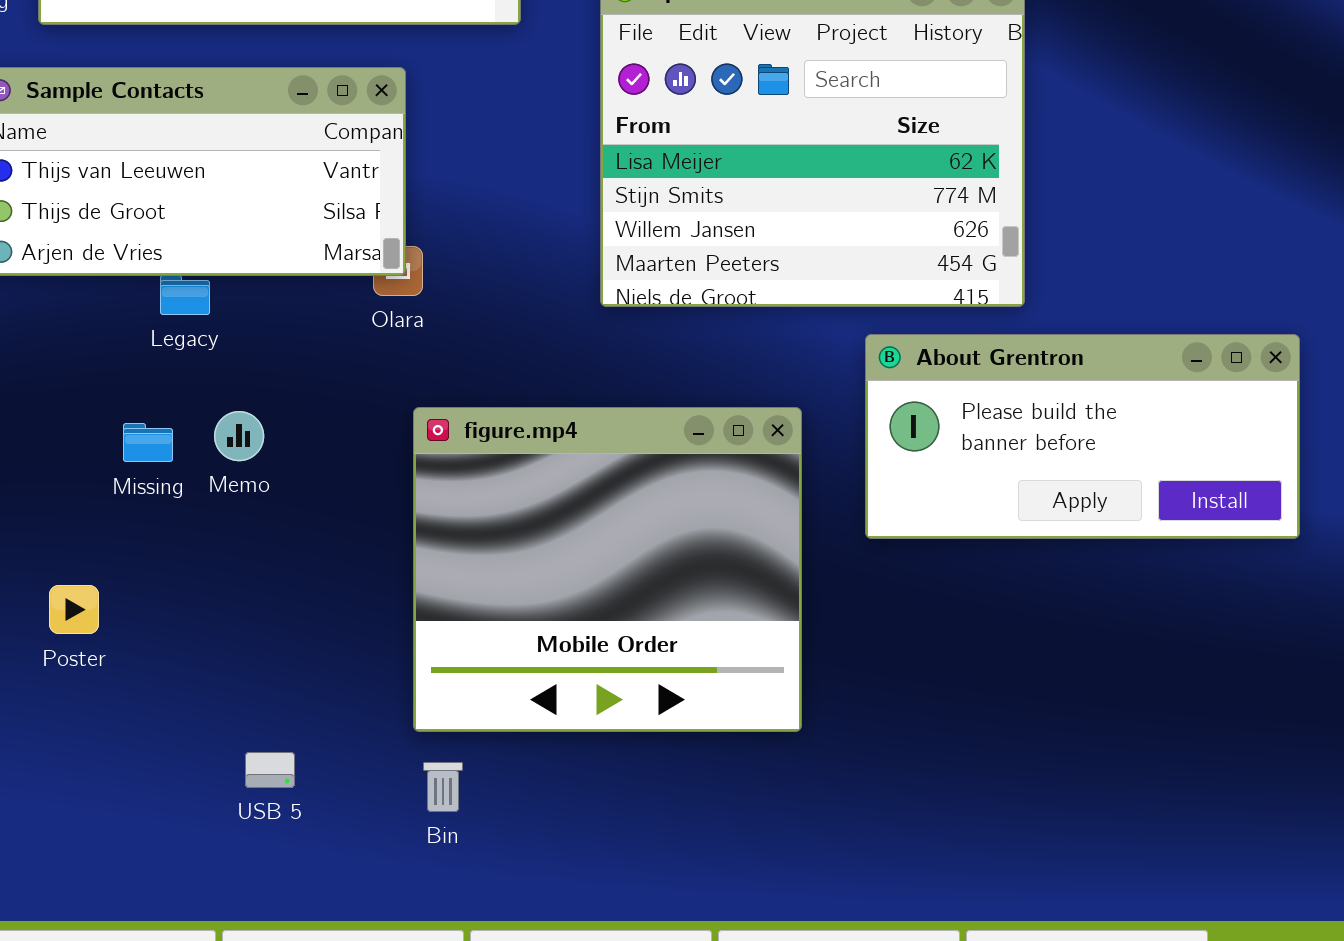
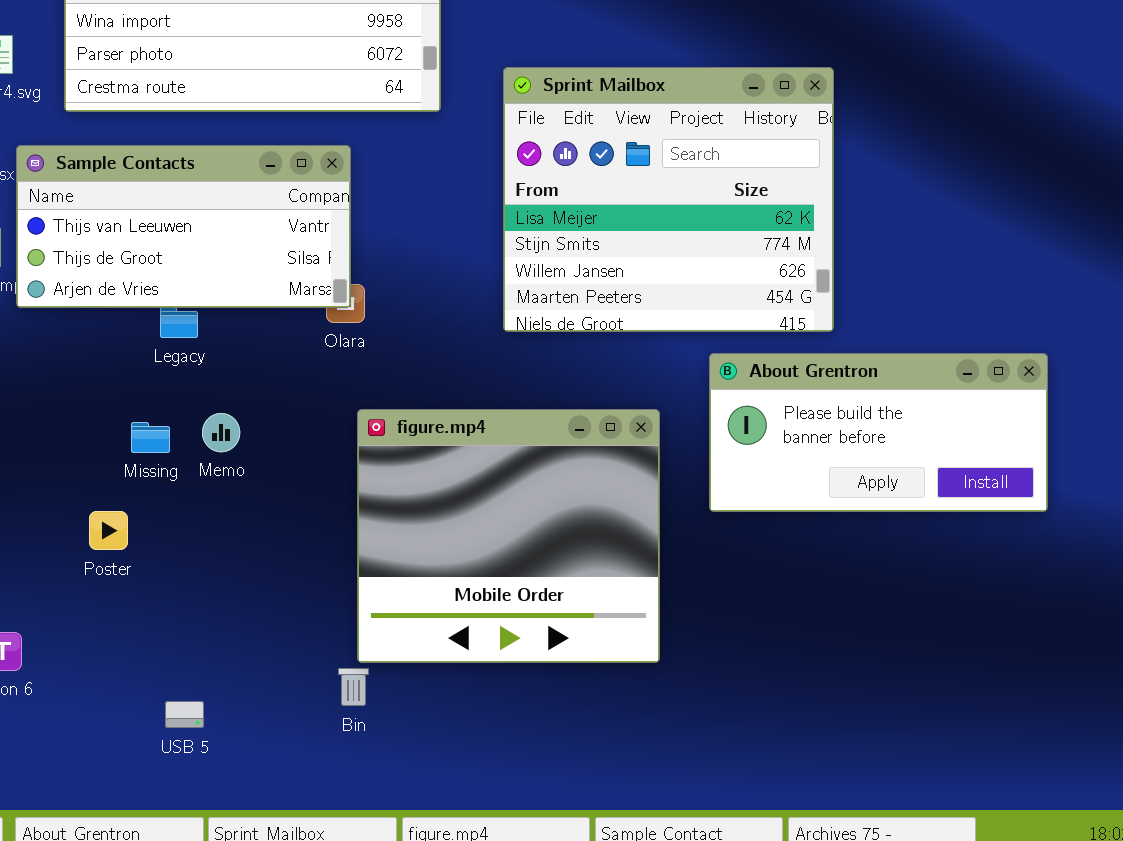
Poster: [49,585,99,634] -> [89,511,128,550], moved
USB 5: [245,752,295,788] -> [165,701,204,728], moved
Bin: [423,762,463,812] -> [338,668,369,706], moved

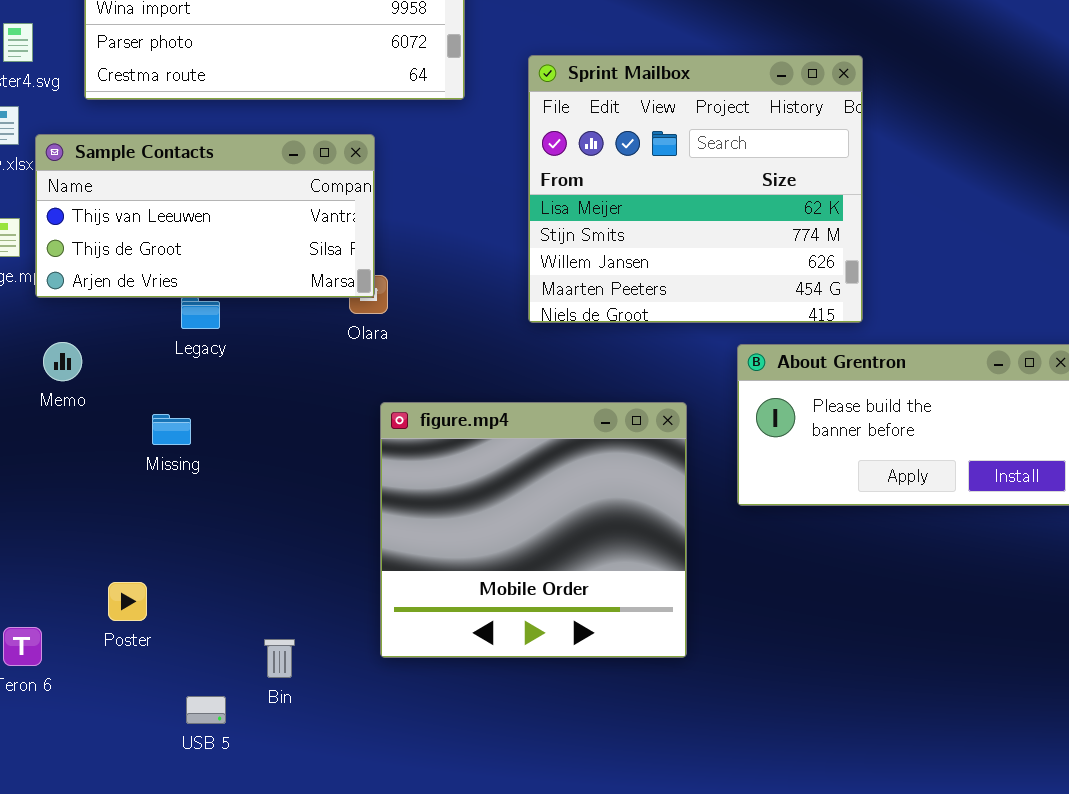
Memo: [202,413,240,452] -> [43,342,82,381], moved
Poster: [89,511,128,550] -> [108,582,147,621], moved
Bin: [338,668,369,706] -> [264,639,295,678], moved

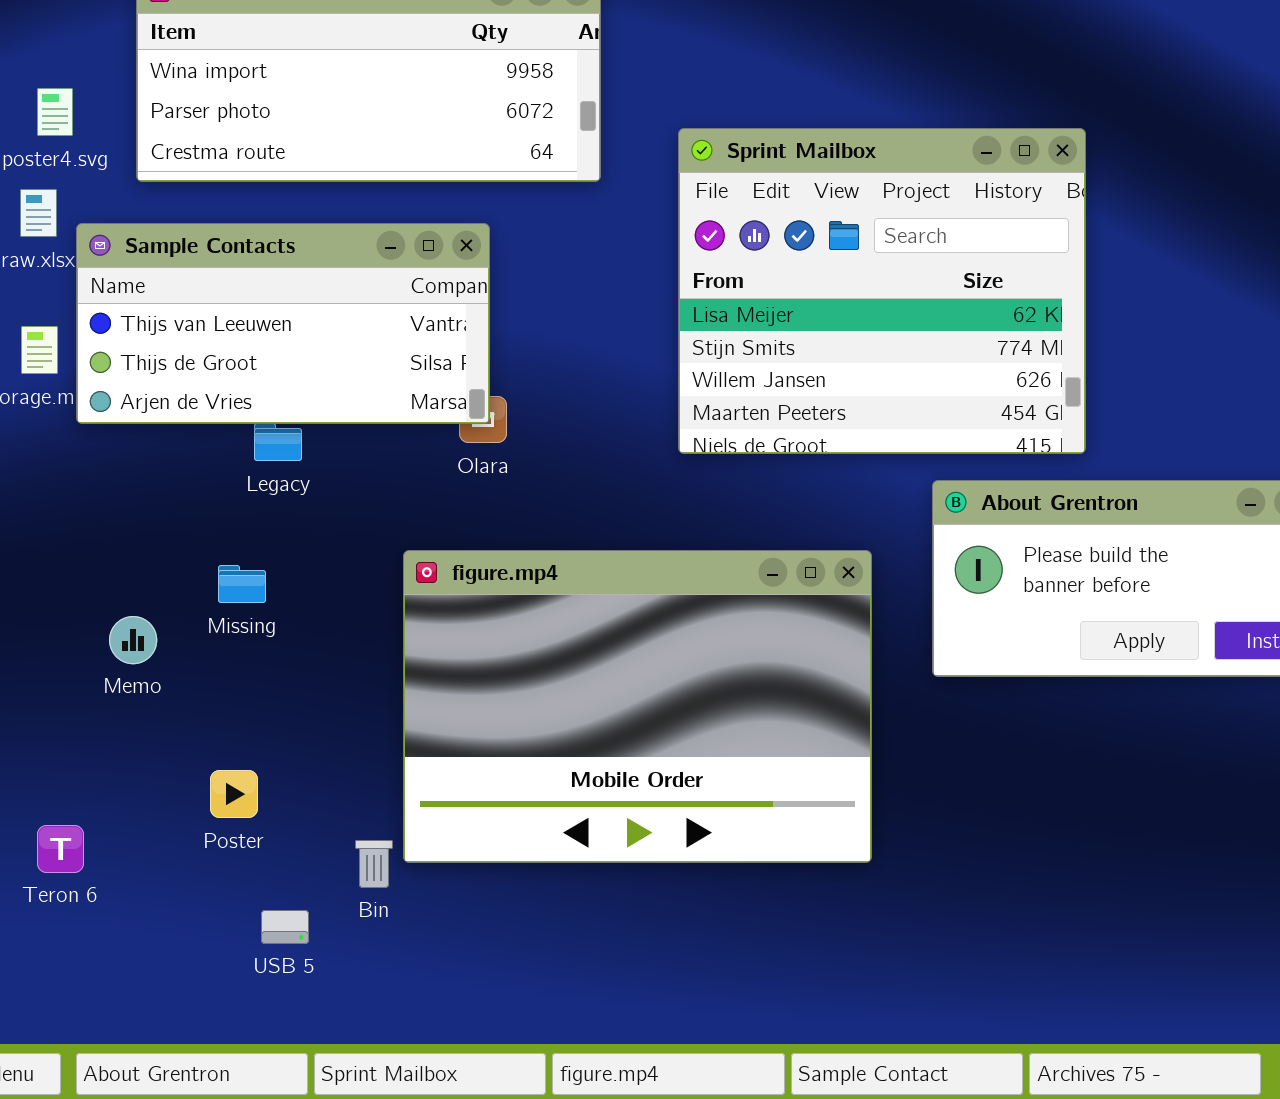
Memo: [43,342,82,381] -> [109,616,157,664], moved
figure.mp4: [380,402,687,658] -> [403,550,872,863], resized
Poster: [108,582,147,621] -> [210,770,258,818], moved

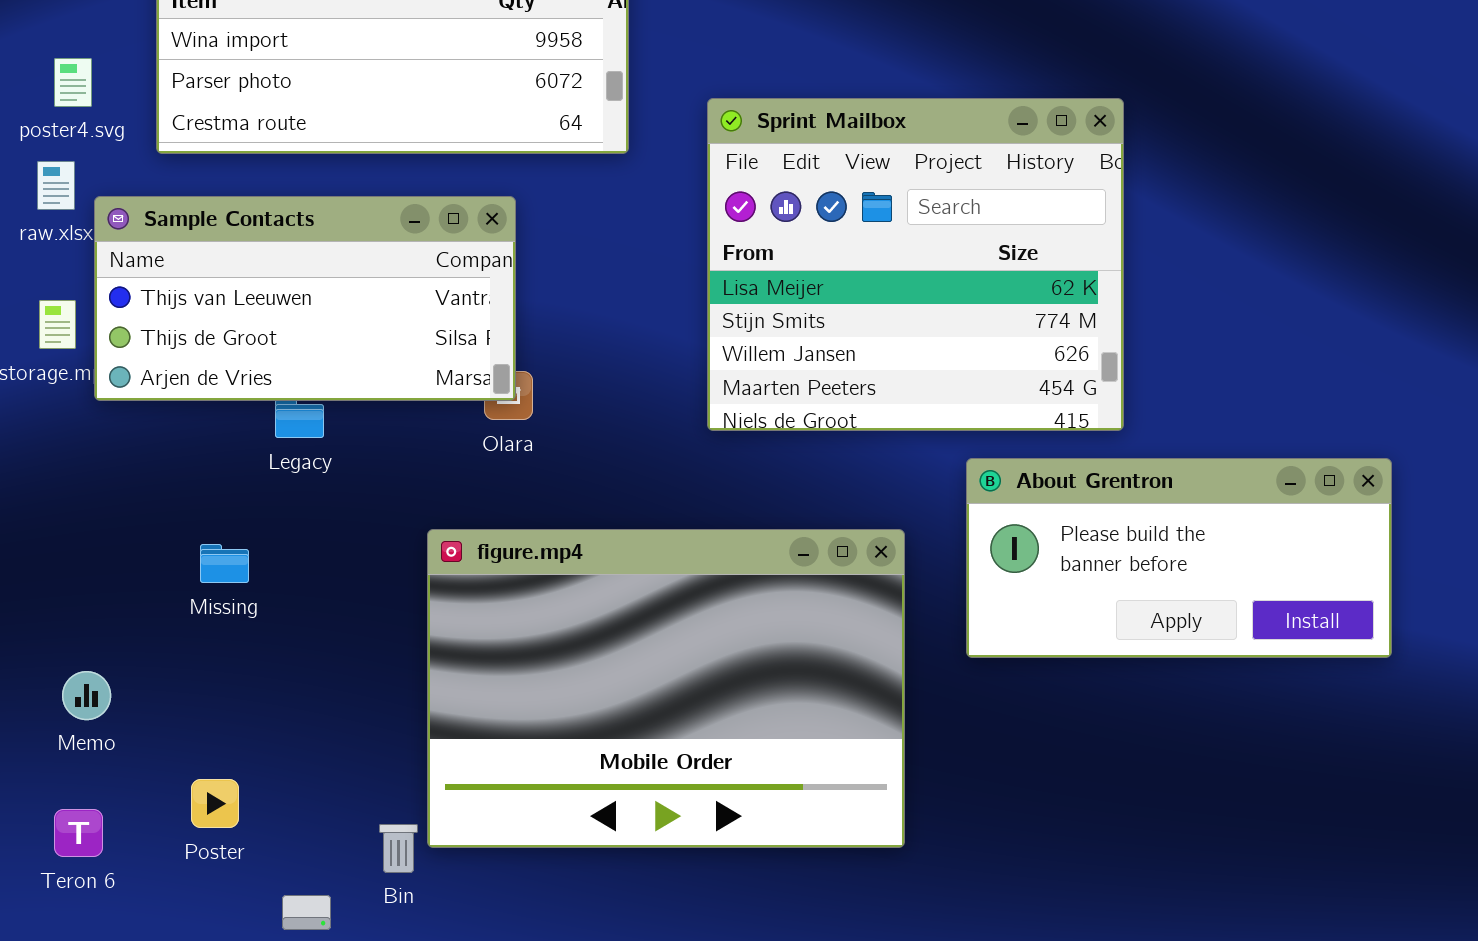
Missing: [218,565,266,603] -> [200,544,249,583], moved
Memo: [109,616,157,664] -> [62,671,111,720], moved
Poster: [210,770,258,818] -> [191,779,239,828], moved

